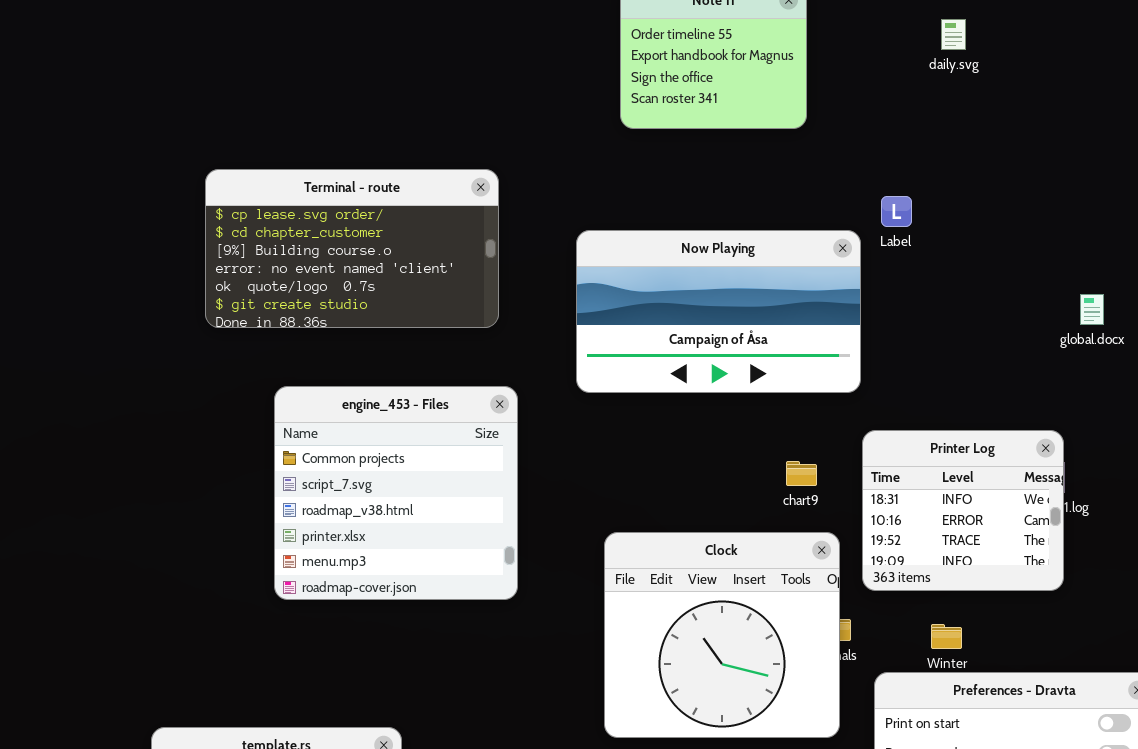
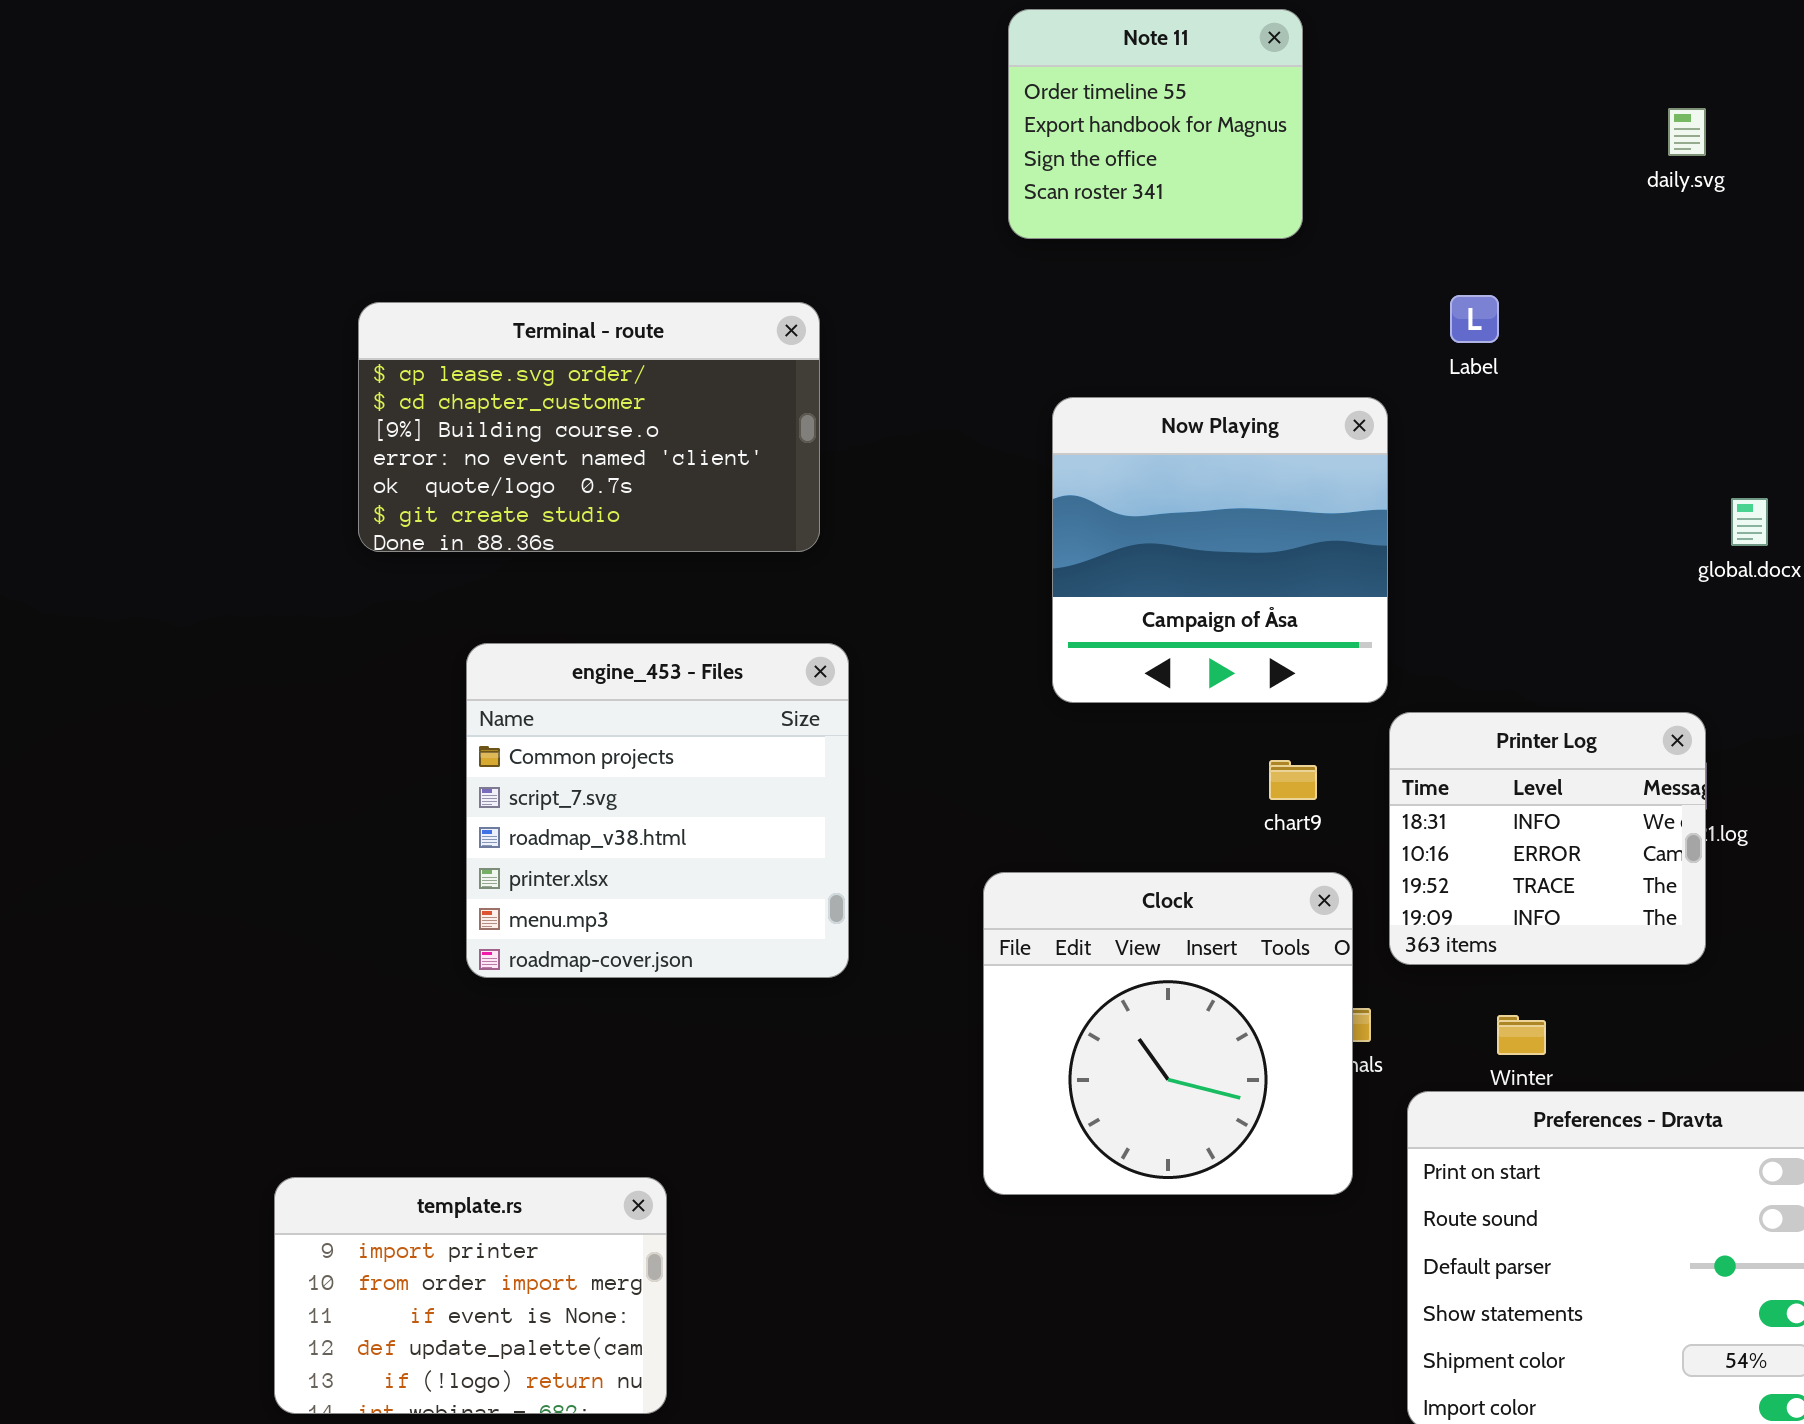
daily.svg: [941,19,966,50] -> [1668,108,1706,156], moved
Label: [881,196,912,227] -> [1450,295,1499,343], moved
Now Playing: [576,230,861,393] -> [1052,397,1388,703], resized

